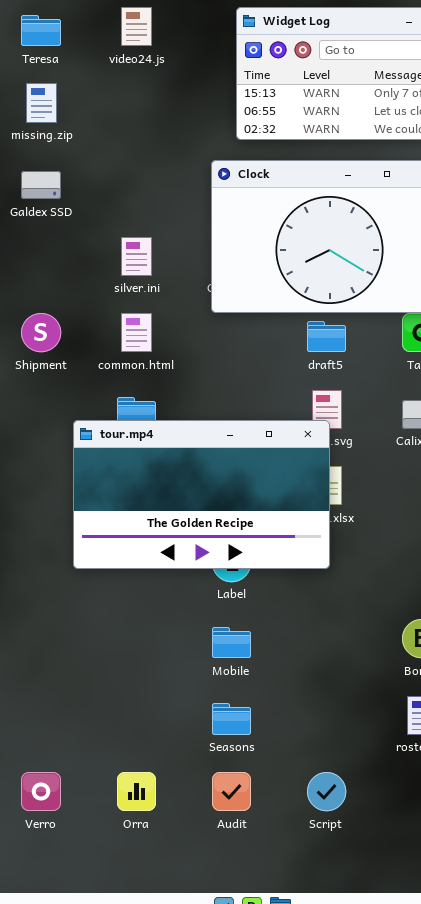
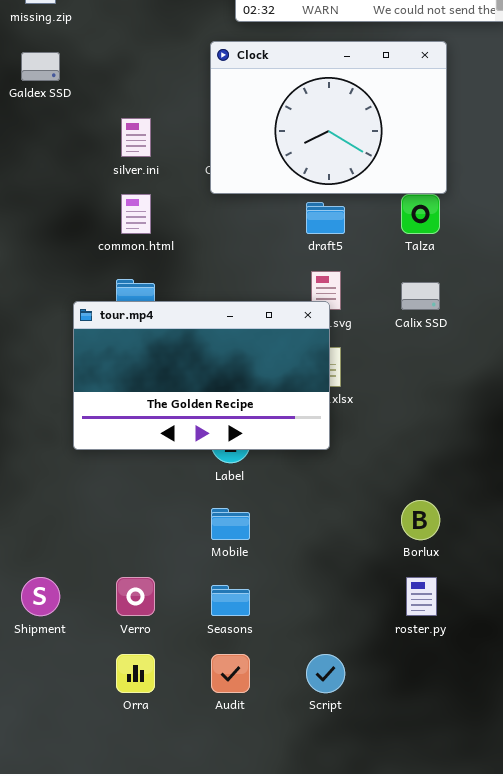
Shipment: [21,313,61,352] -> [21,577,60,616], moved
Verro: [21,772,61,811] -> [116,577,155,616], moved

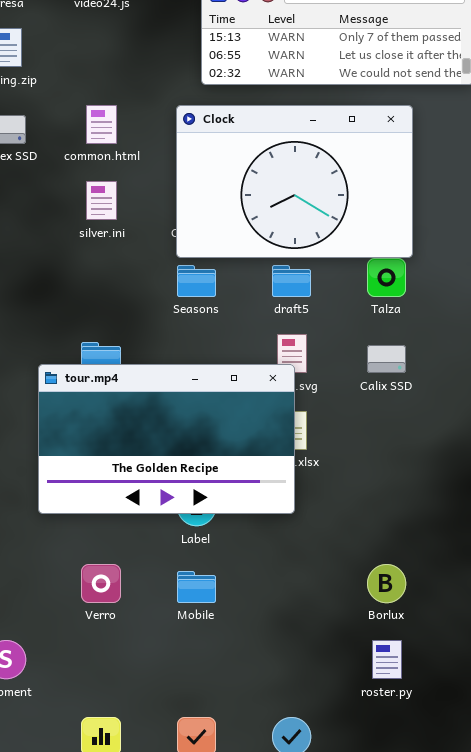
common.html: [121,194,151,234] -> [86,105,117,144], moved
Verro: [116,577,155,616] -> [81,564,121,603], moved
Seasons: [211,585,250,616] -> [177,265,216,297], moved

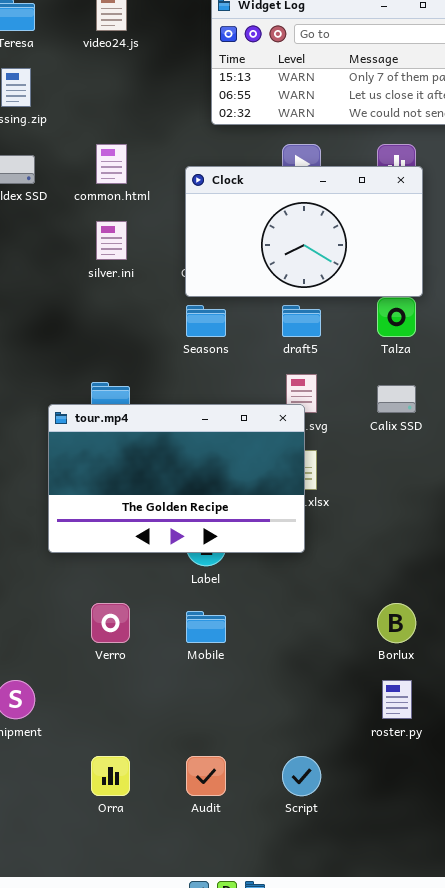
Clock: [176,105,413,258] -> [185,166,423,297], resized

